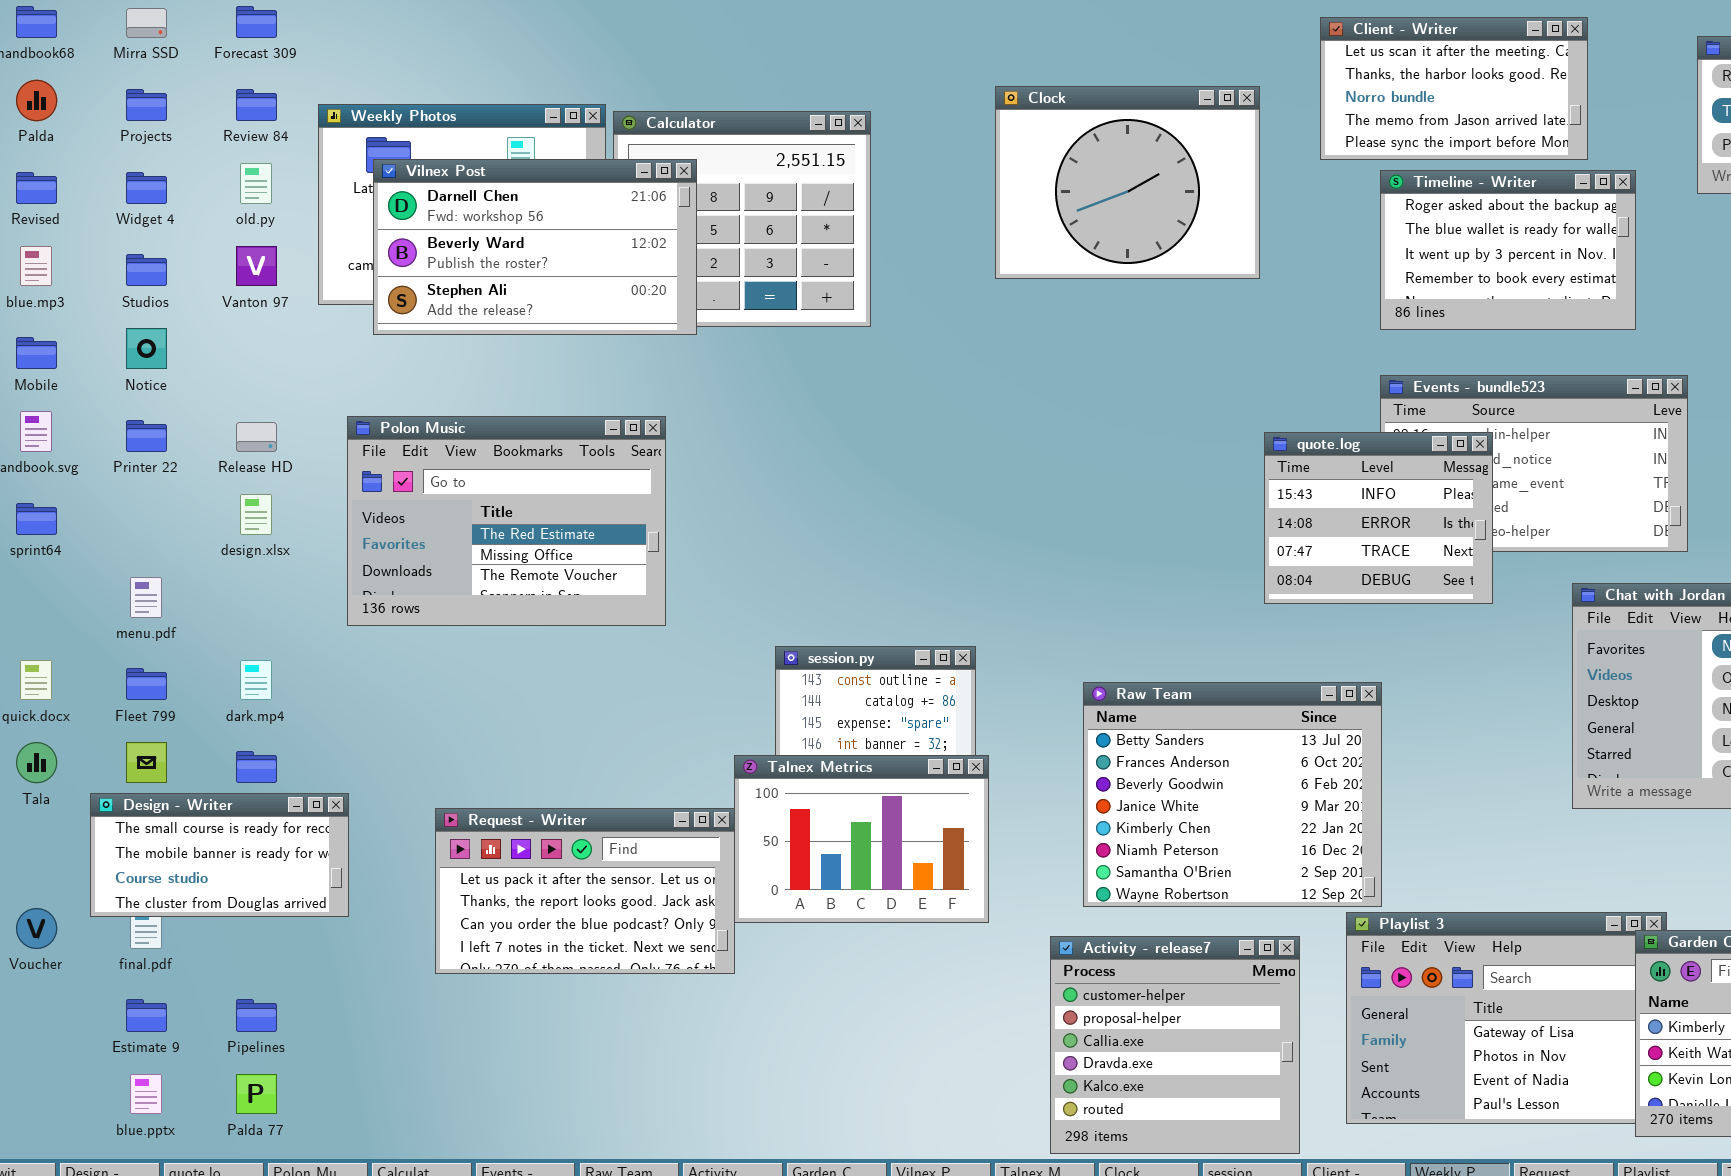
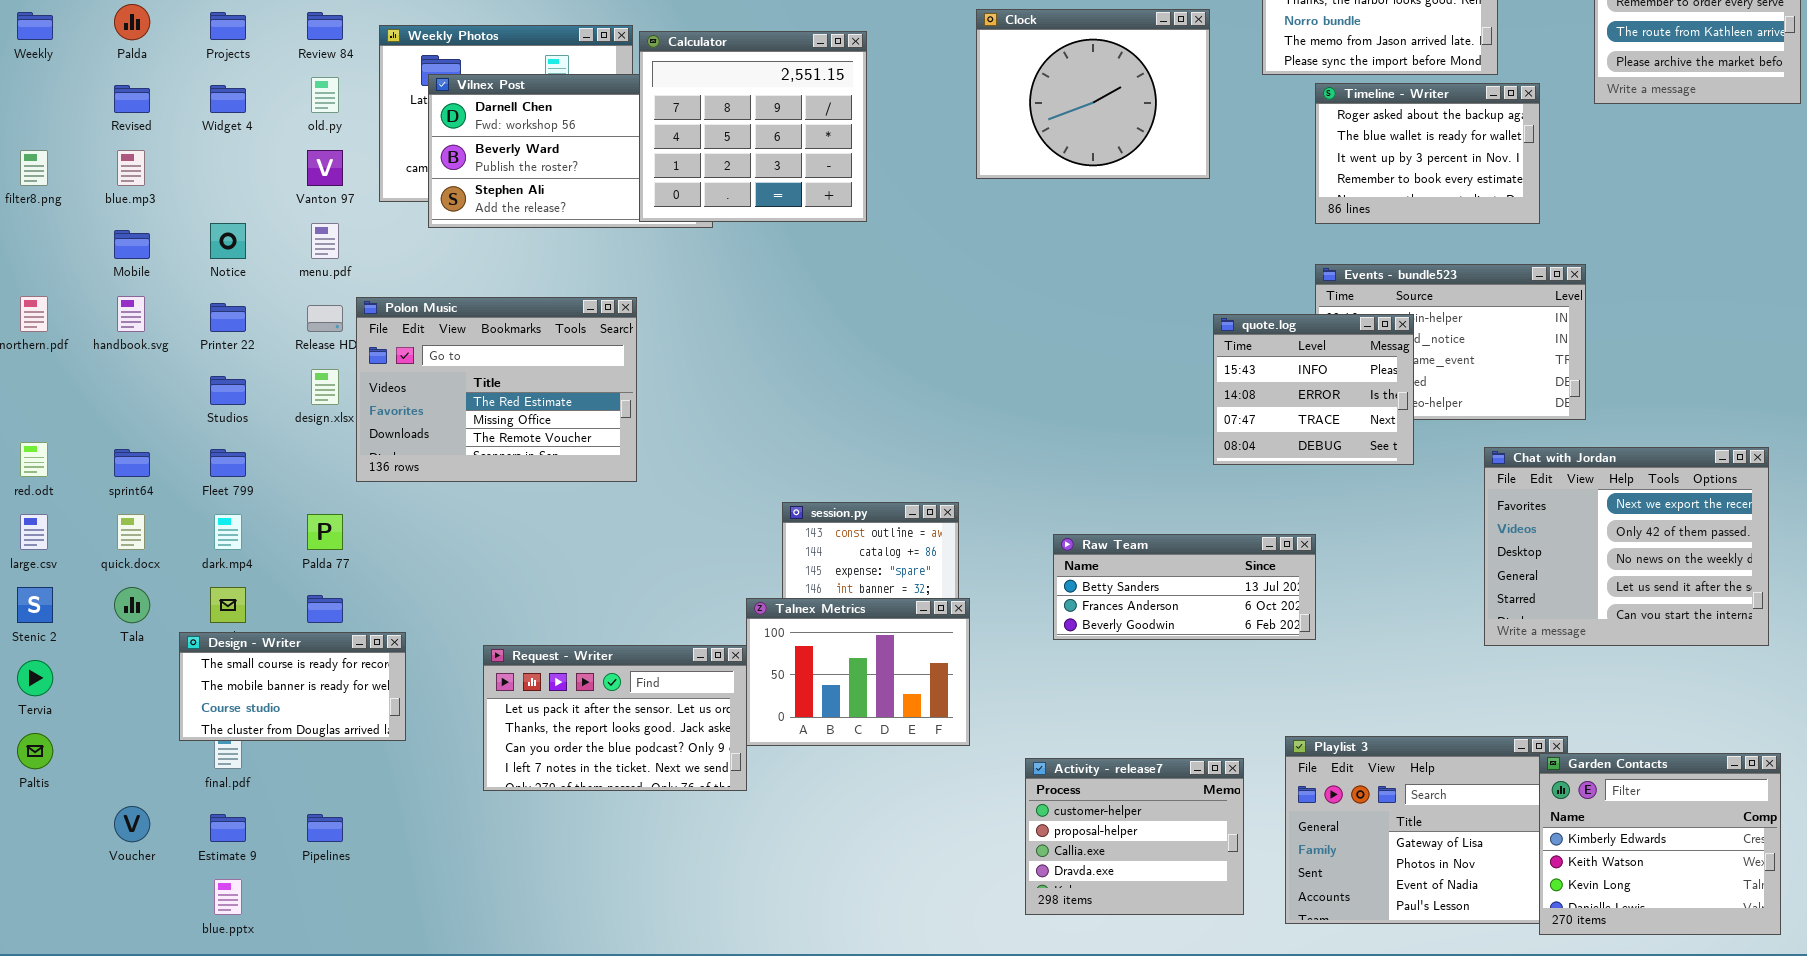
Calculator: [613,111,871,327] -> [639,31,867,222], raised
Studios: [126,254,167,286] -> [210,376,246,405], moved
Polon Music: [347,416,666,626] -> [356,297,637,482], moved
sprint64: [16,503,57,535] -> [114,449,150,477], moved
menu.pdf: [130,577,162,618] -> [311,223,339,259], moved
dark.mp4: [240,660,272,700] -> [214,514,242,550], moved
Fleet 799: [126,668,167,700] -> [210,449,246,477], moved
Raw Team: [1083,682,1382,907] -> [1053,534,1316,640], resized
Voucher: [16,908,57,949] -> [114,806,150,842], moved
Activity - release7: [1050,936,1300,1154] -> [1025,758,1244,915], resized
Palda 77: [236,1074,277,1114] -> [307,514,343,550], moved

